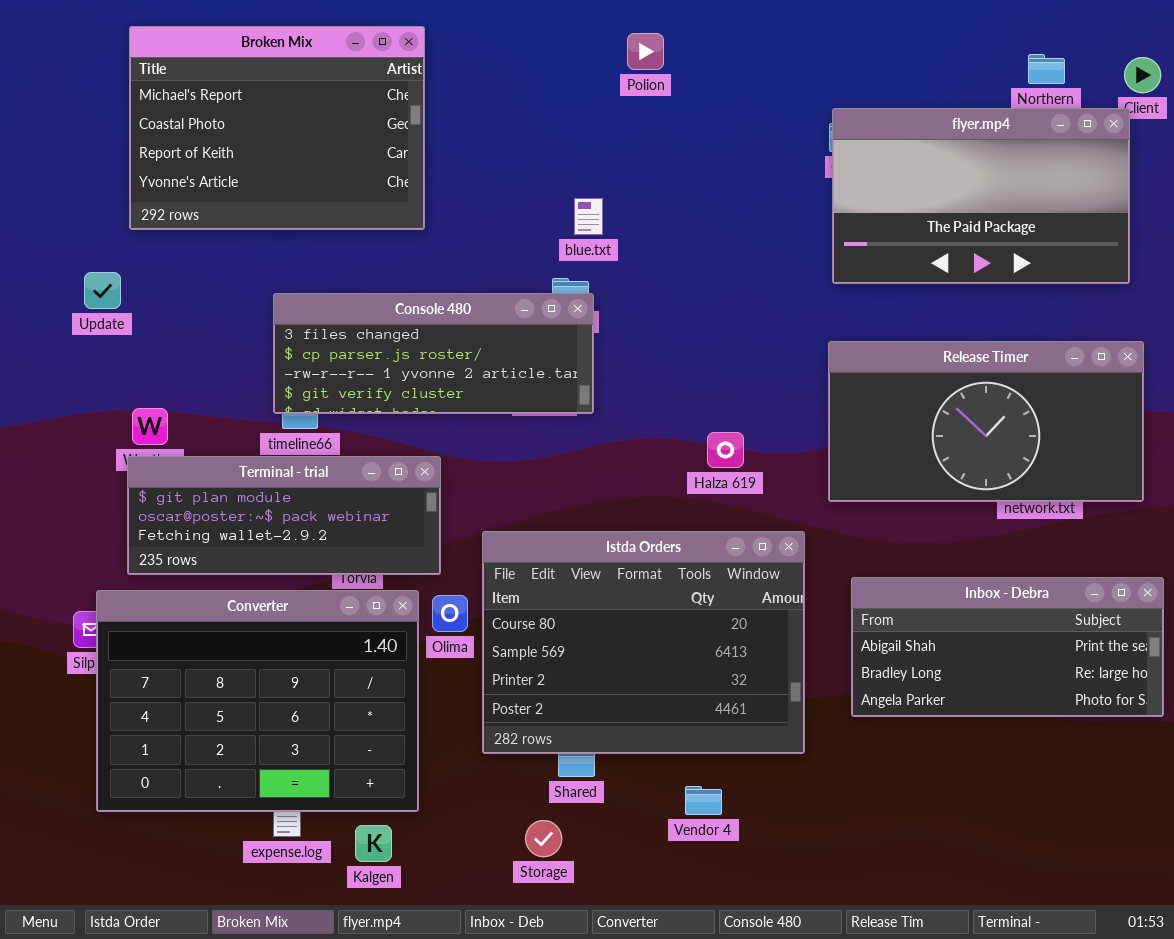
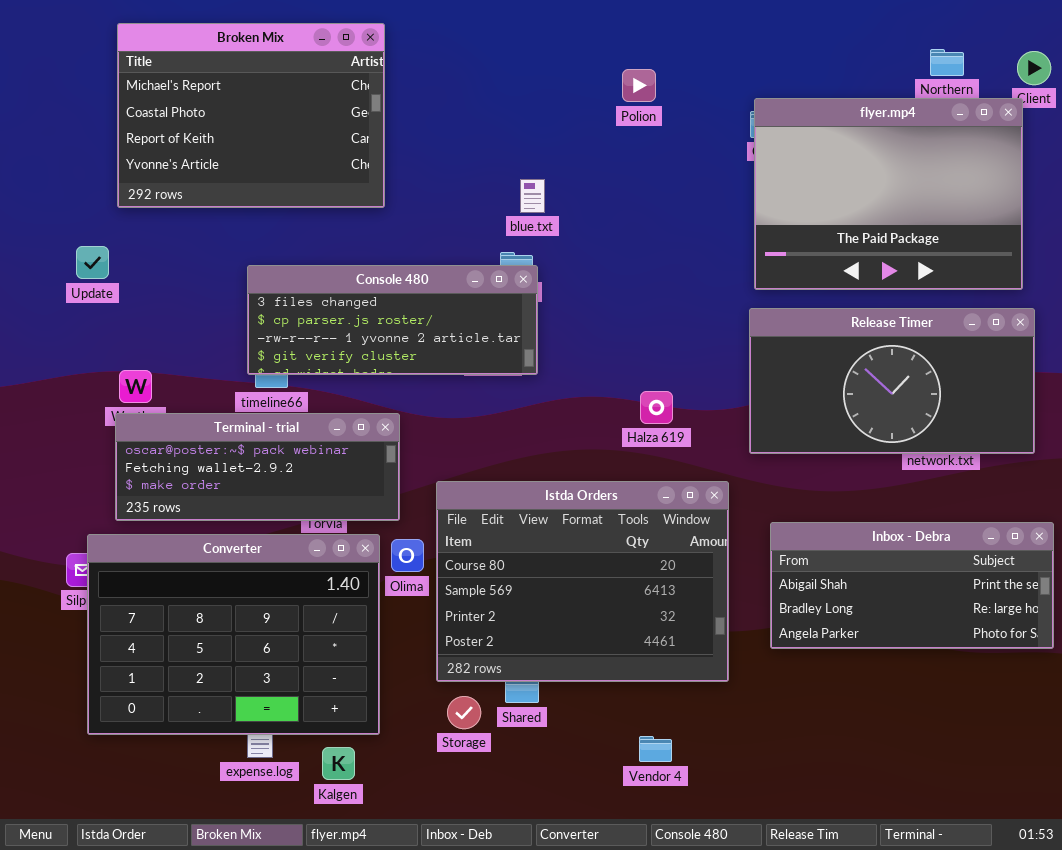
Polion: [627,33,664,70] -> [622,69,656,102], moved
flyer.mp4: [832,108,1130,284] -> [754,98,1023,290], resized
Terminal - trial: [127,456,441,575] -> [115,413,400,521], scrolled down 1 row
Vendor 4: [685,786,722,815] -> [639,736,672,762], moved
Storage: [525,820,562,857] -> [447,696,481,729], moved

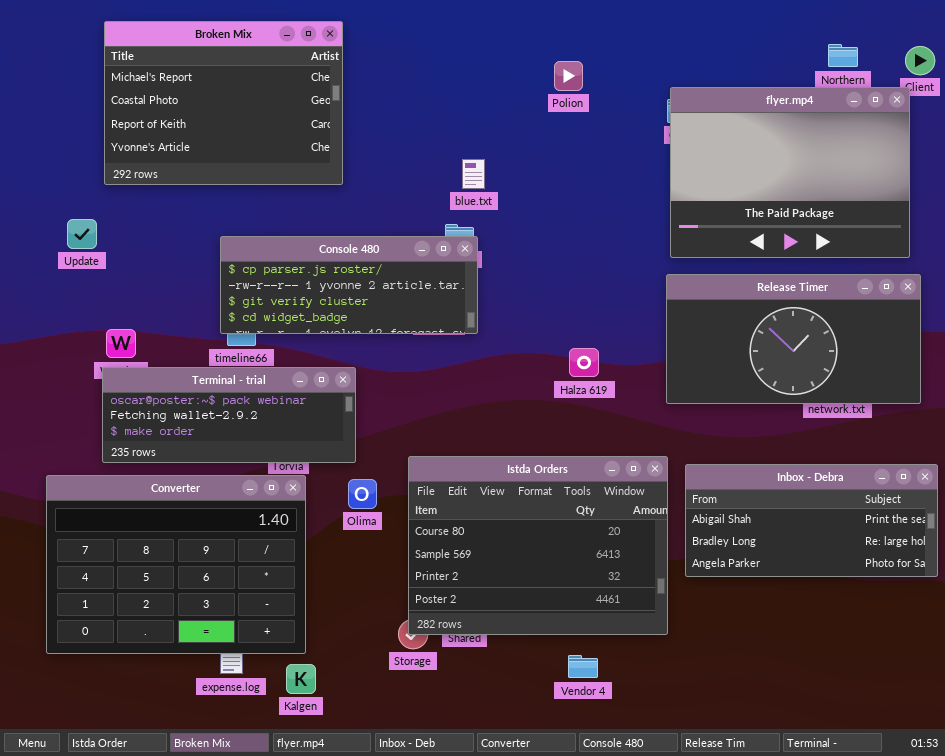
Console 480: [247,265,538,375] -> [220,236,478,334], scrolled down 1 row
Istda Orders: [436,481,729,682] -> [408,456,668,635], moved
Converter: [87,534,380,735] -> [46,475,306,654], moved

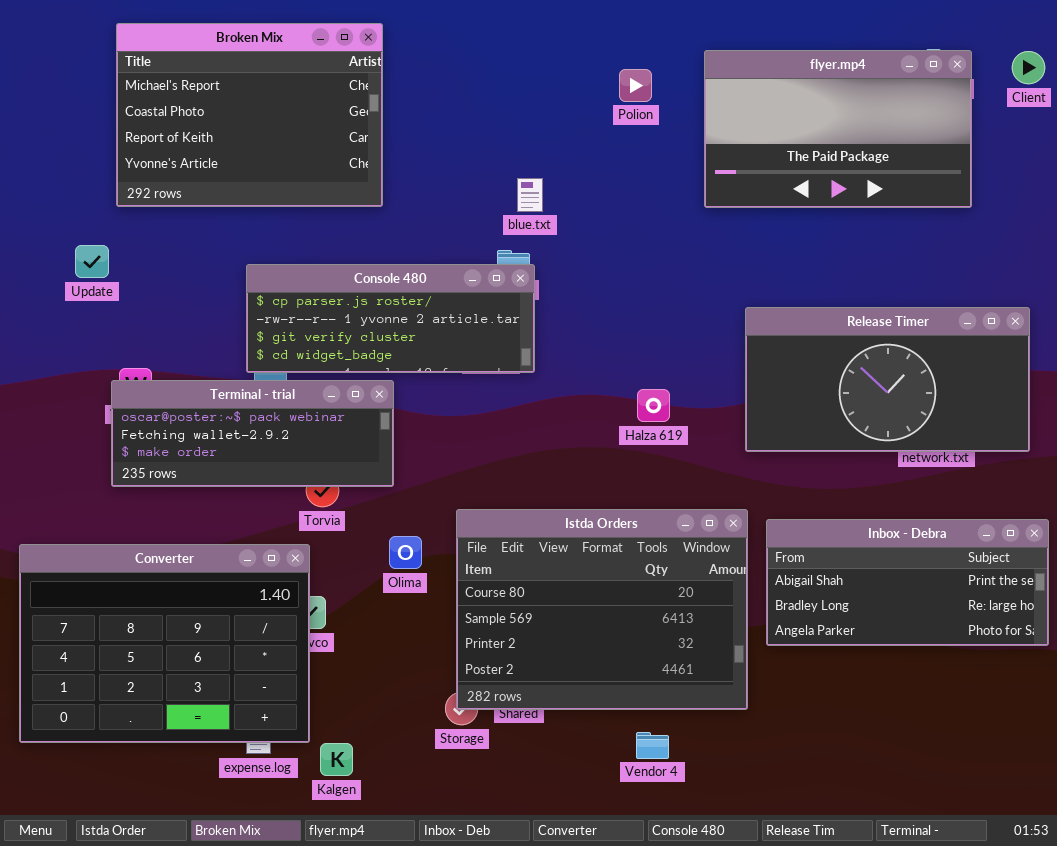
flyer.mp4: [670,87,910,258] -> [704,50,972,208], moved, resized
Terminal - trial: [102,367,356,463] -> [111,380,394,487], moved
Converter: [46,475,306,654] -> [19,544,310,743], moved

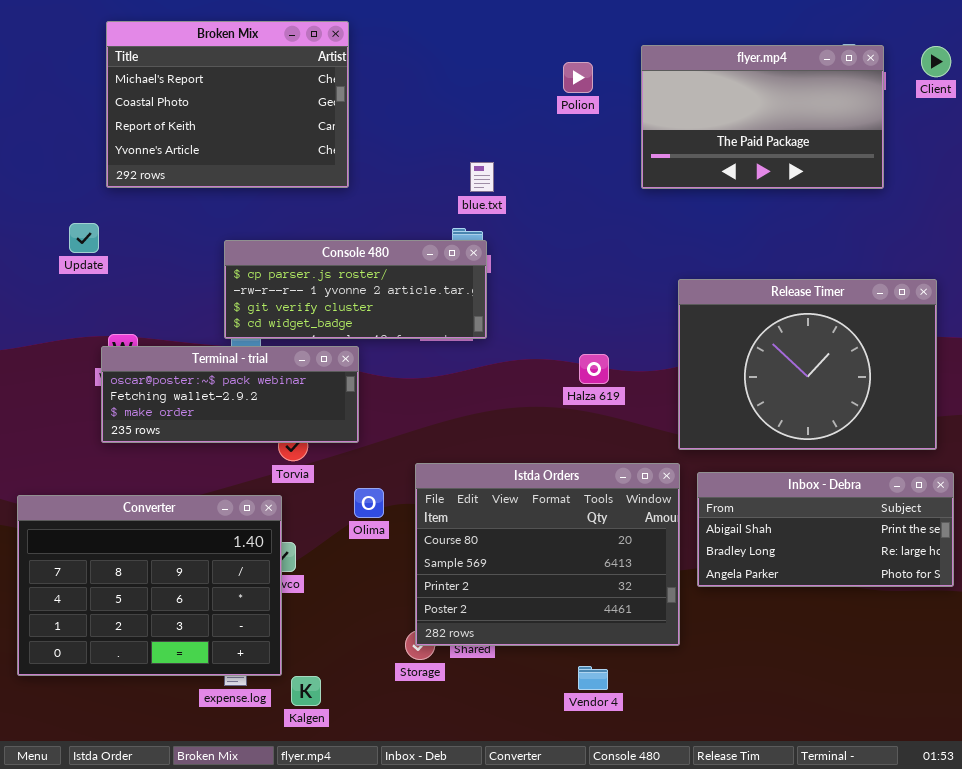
Release Timer: [745,307,1030,452] -> [678,279,937,450], resized

